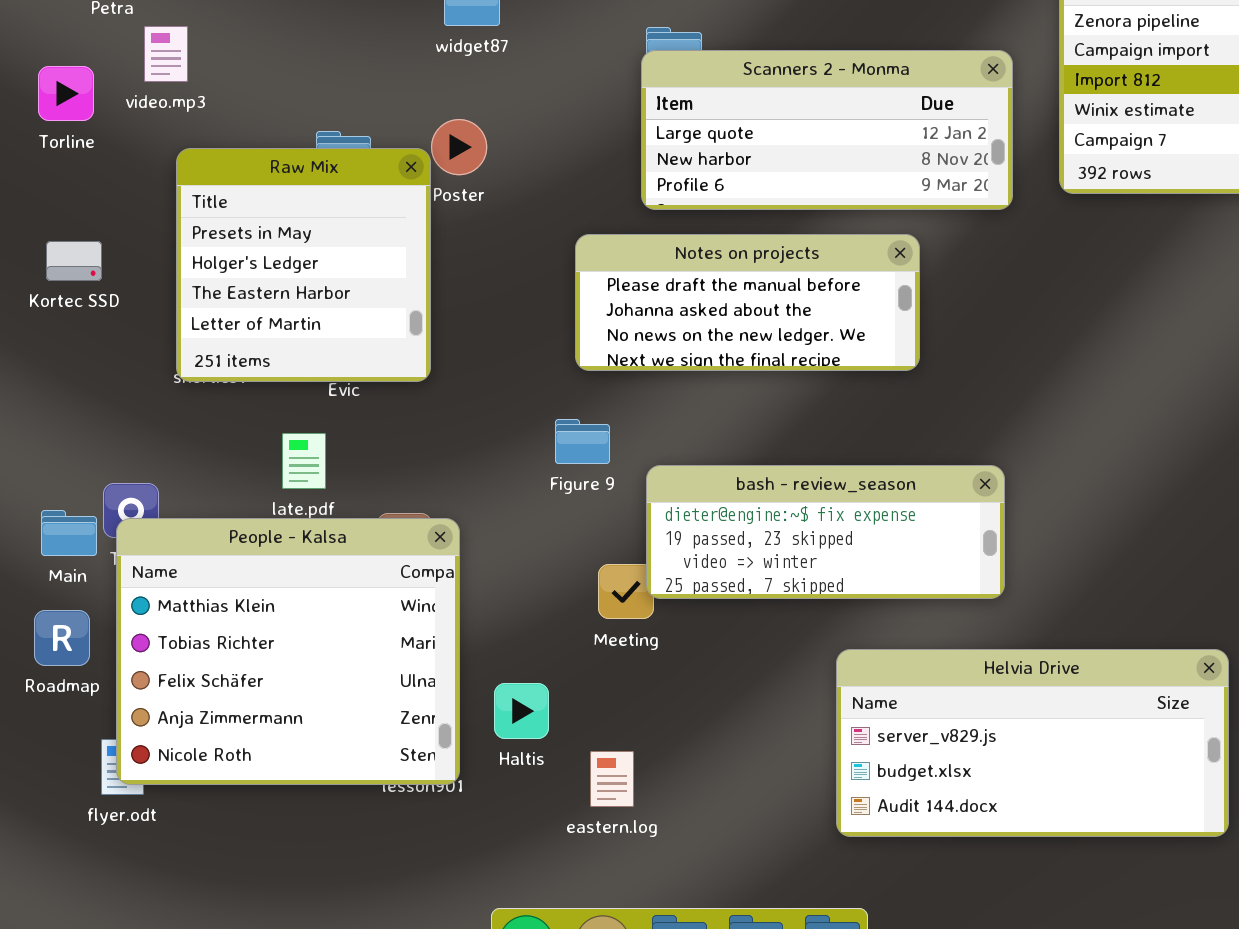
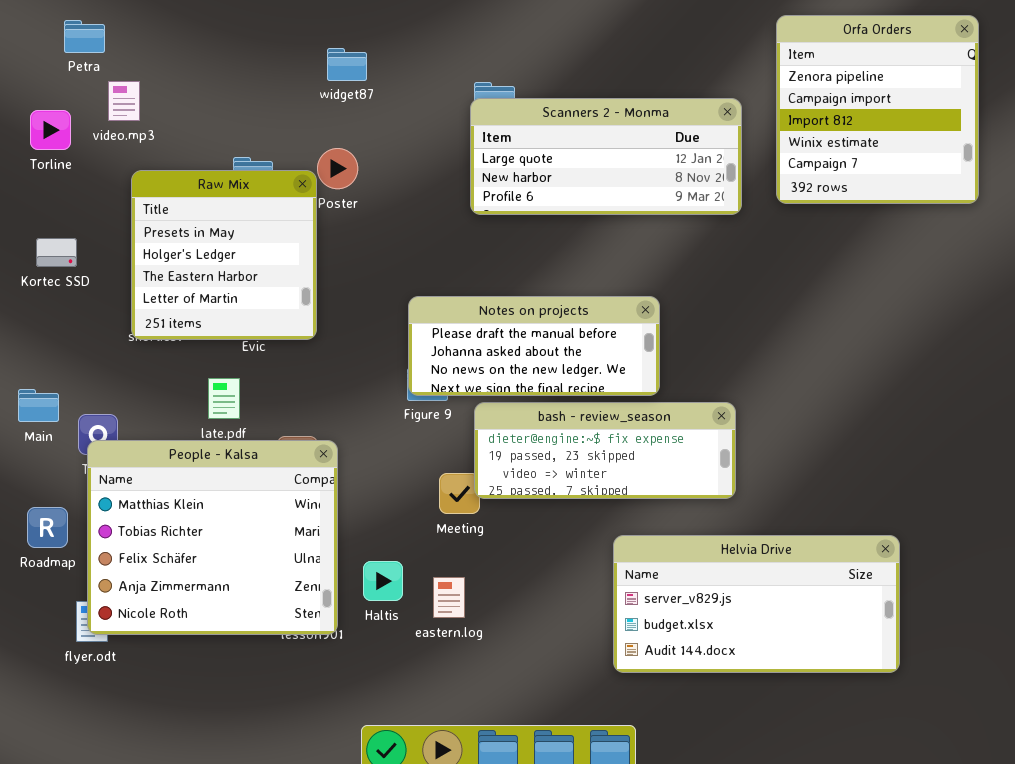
Notes on projects: [575,234,920,371] -> [408,296,660,396], moved
Main: [41,510,97,556] -> [18,389,59,422], moved
eastern.log: [590,751,634,807] -> [433,577,465,618], moved

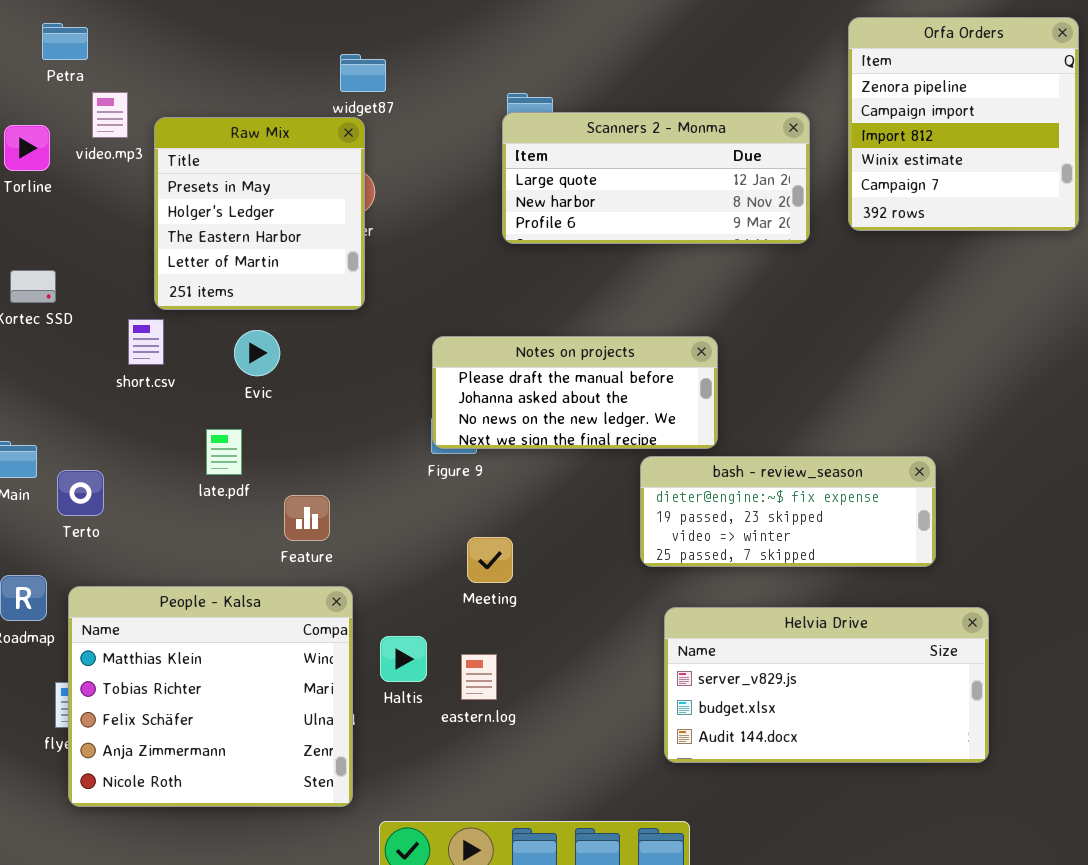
Raw Mix: [131,170,317,340] -> [154,117,365,310], moved
bash - review_season: [474,402,736,499] -> [640,456,936,567], moved
People - Kalsa: [87,440,338,635] -> [68,586,353,807], moved

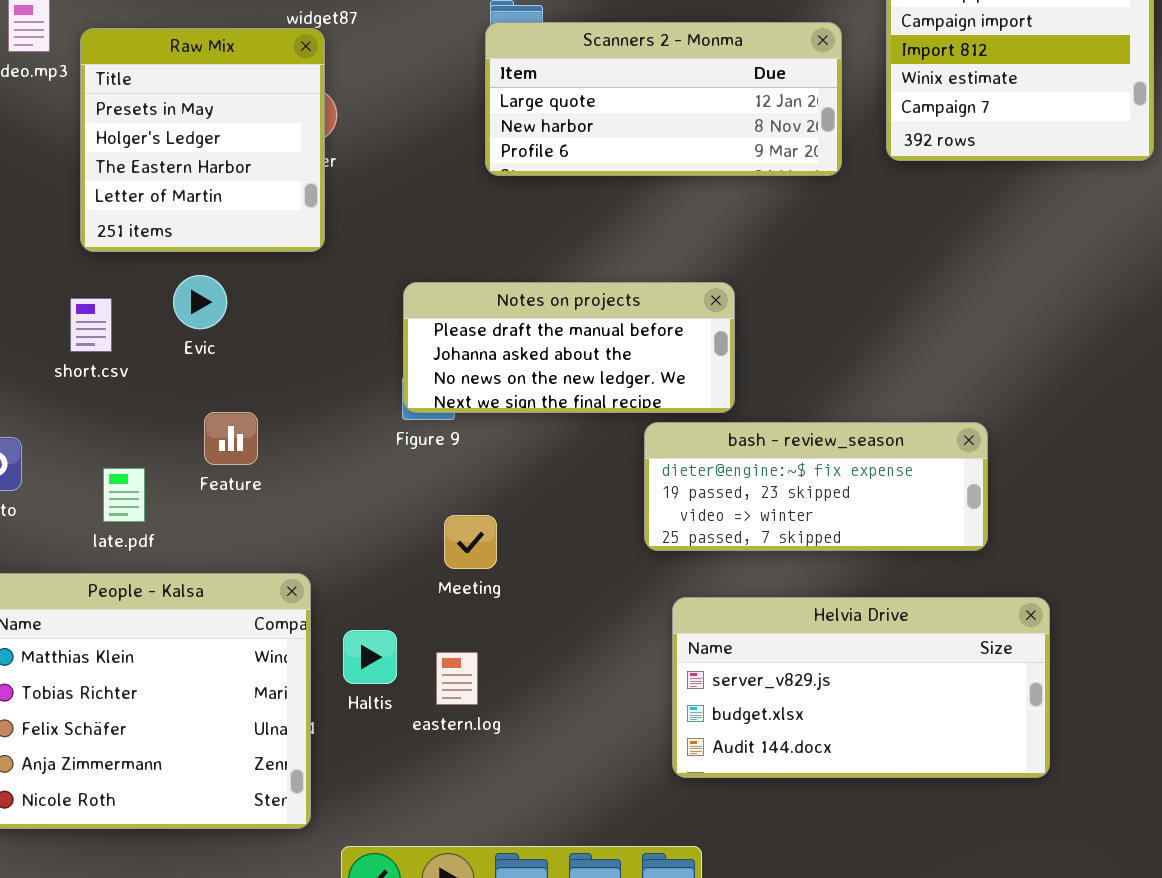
short.csv: [128,319,164,365] -> [70,298,112,352], moved
late.pdf: [206,429,242,475] -> [103,468,145,522], moved
Feature: [284,495,330,541] -> [204,412,258,465], moved

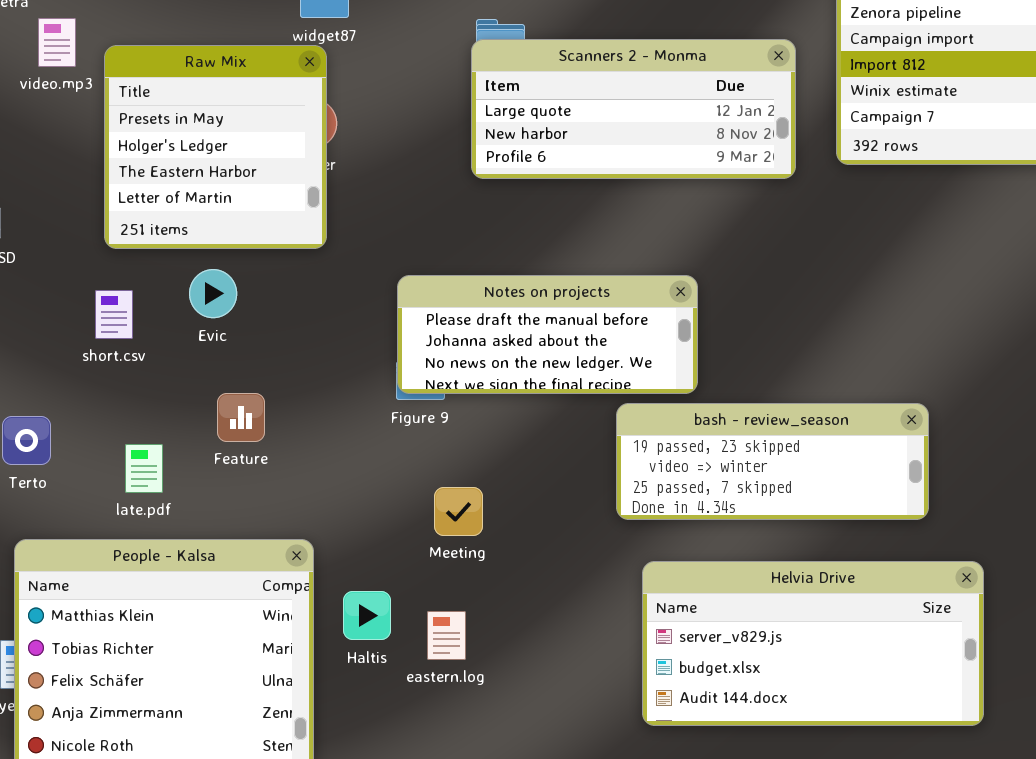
bash - review_season: [644,422,988,551] -> [616,403,929,520], scrolled down 1 row

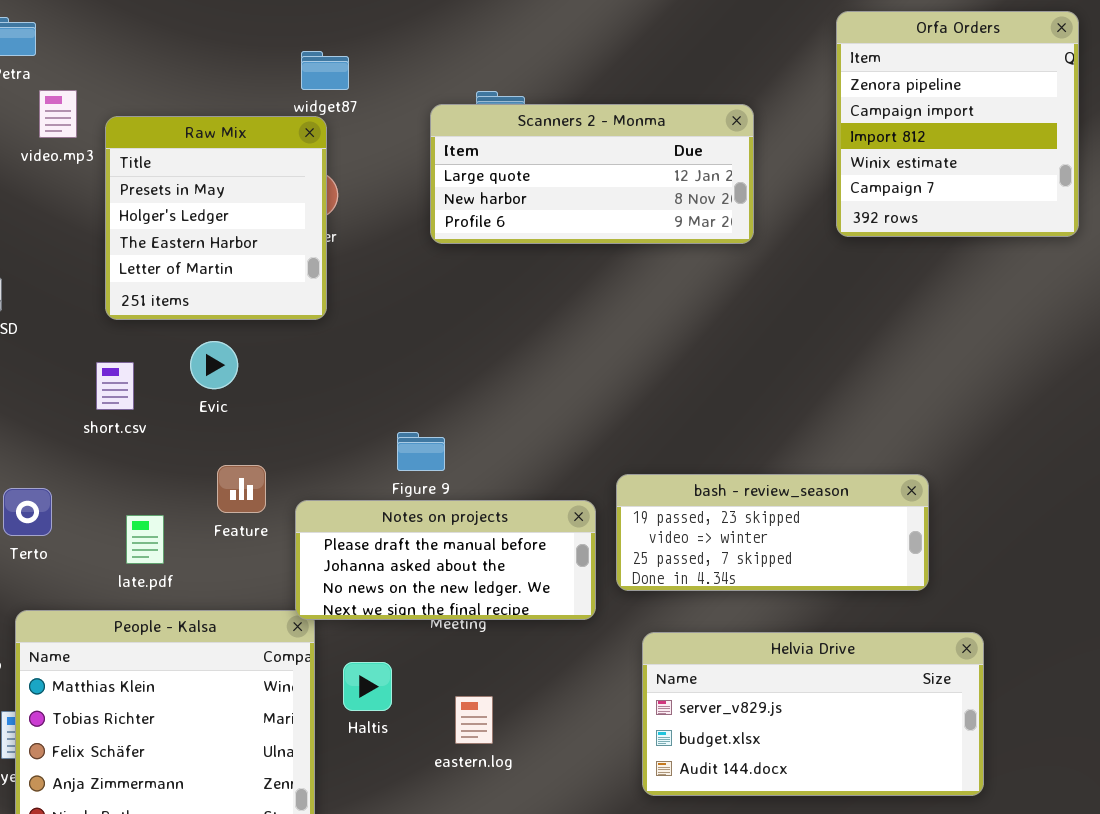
Scanners 2 - Monma: [471,39,796,179] -> [430,104,754,244], moved
Notes on projects: [397,275,698,394] -> [295,500,596,620], moved
eastern.log: [427,611,466,660] -> [455,696,493,744], moved

